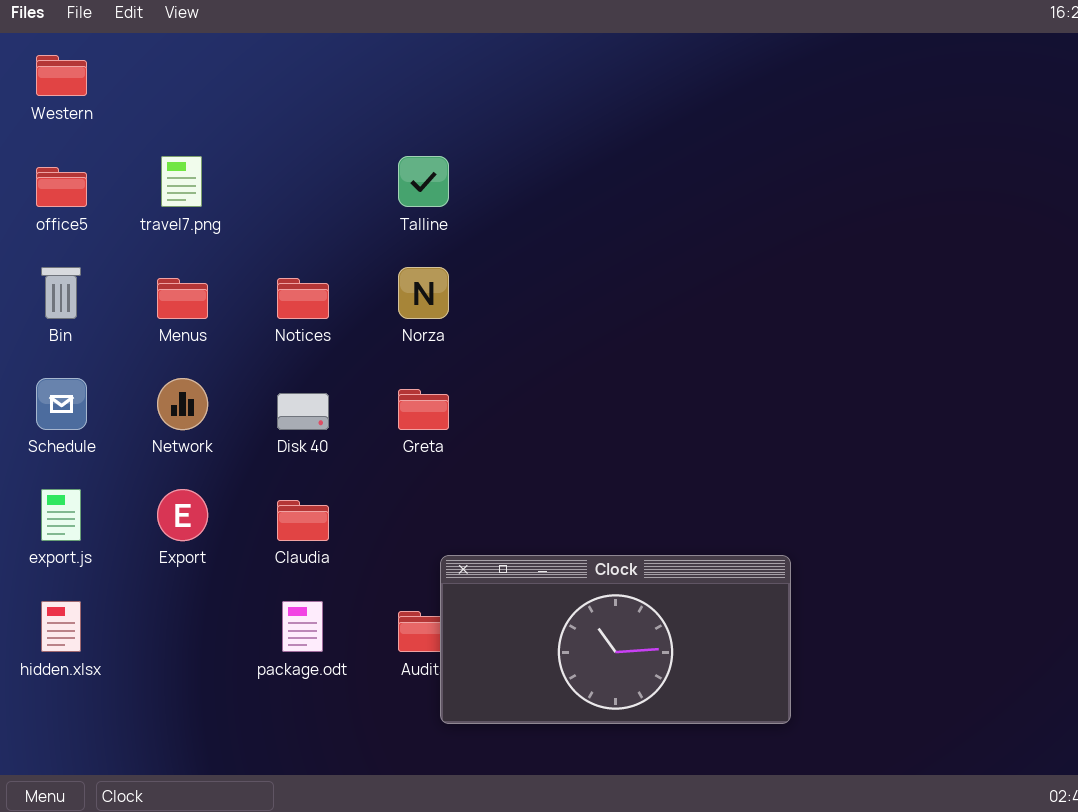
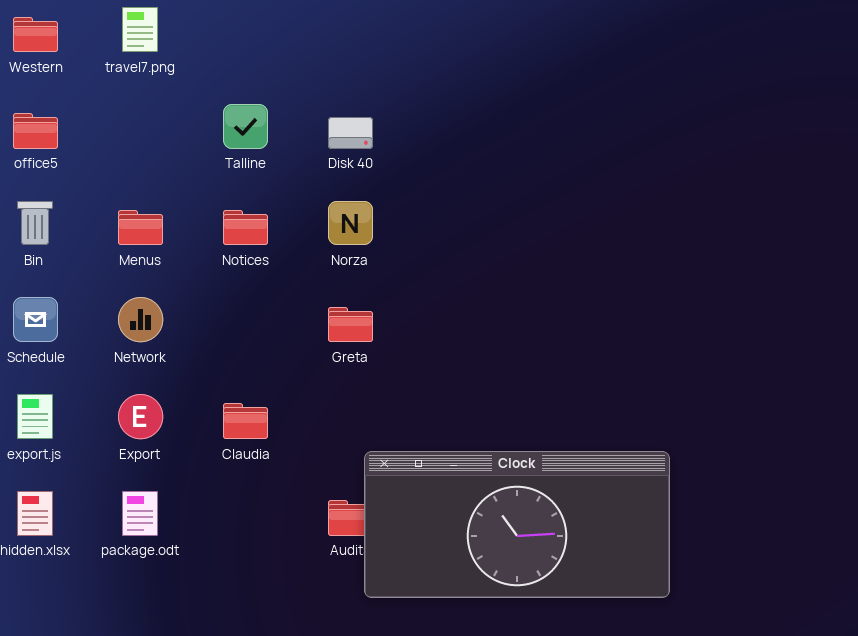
travel7.png: [161,156,202,207] -> [122,7,158,52], moved
Talline: [398,156,449,207] -> [223,104,268,149], moved
Disk 40: [277,393,329,430] -> [328,117,373,149], moved
package.odt: [282,601,323,652] -> [122,491,158,536], moved

